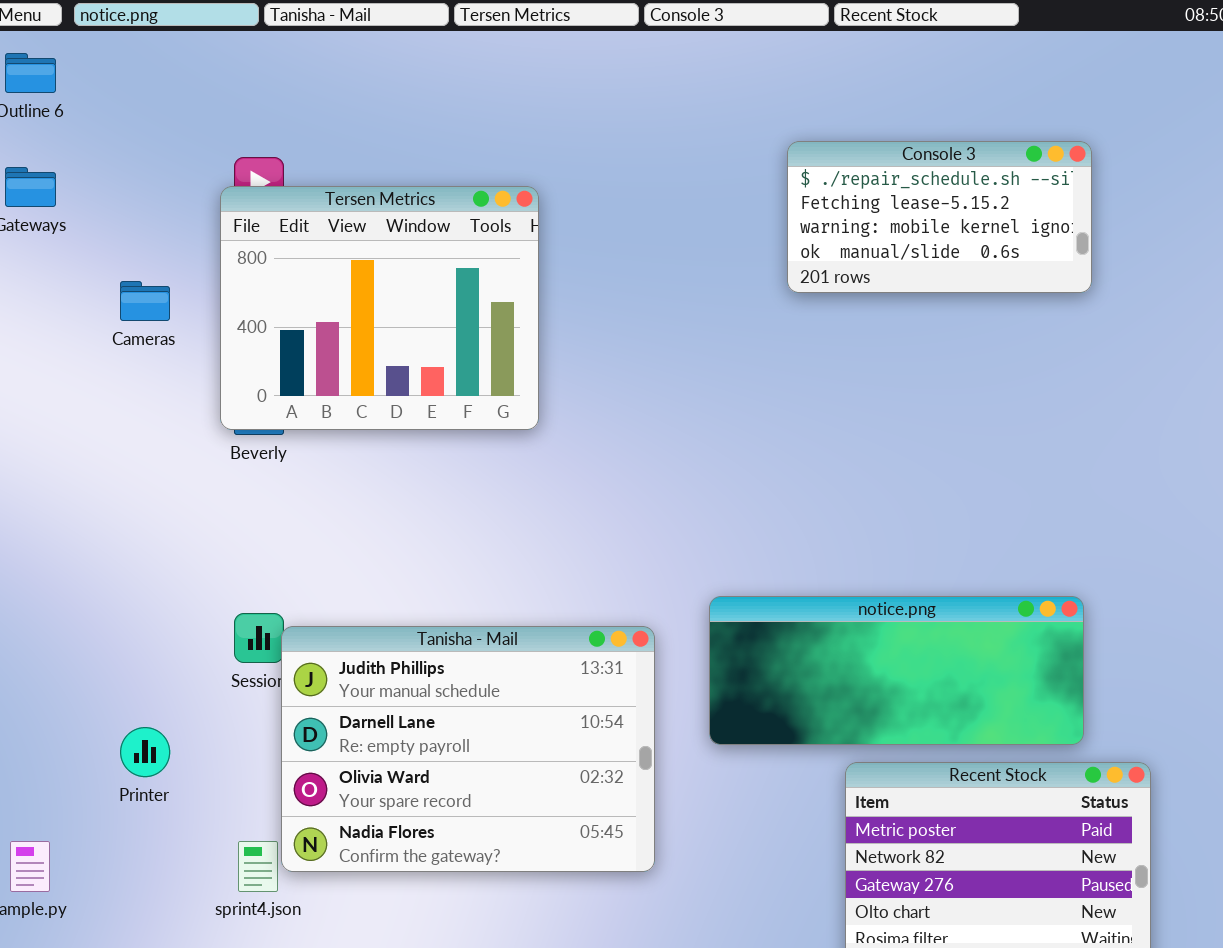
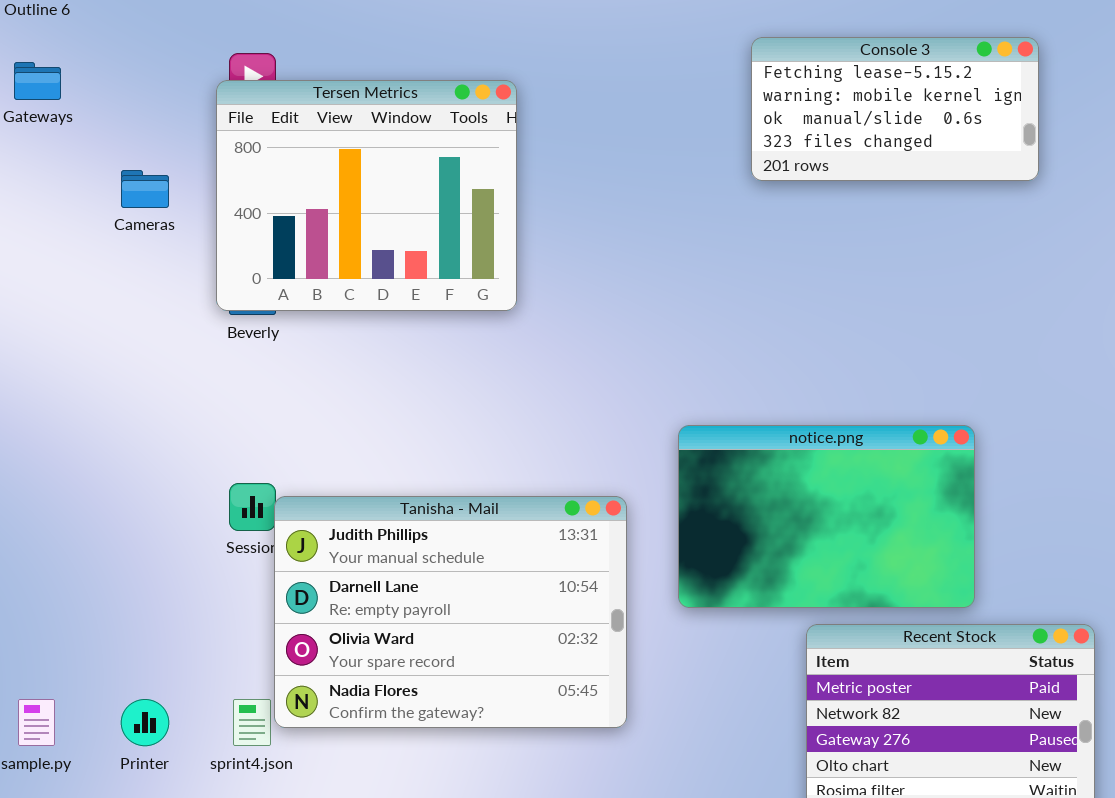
Console 3: [787,141,1092,293] -> [751,37,1039,181], scrolled down 1 row
notice.png: [709,596,1084,745] -> [678,425,975,608], resized
Printer: [120,727,170,777] -> [121,699,169,746], moved

